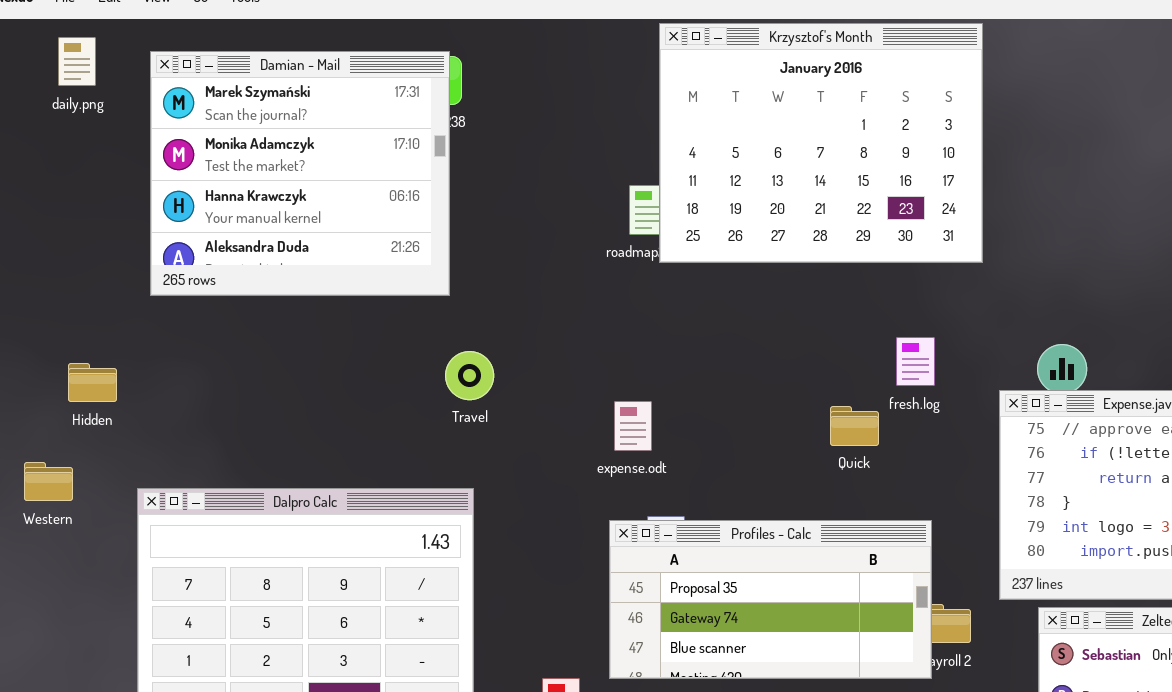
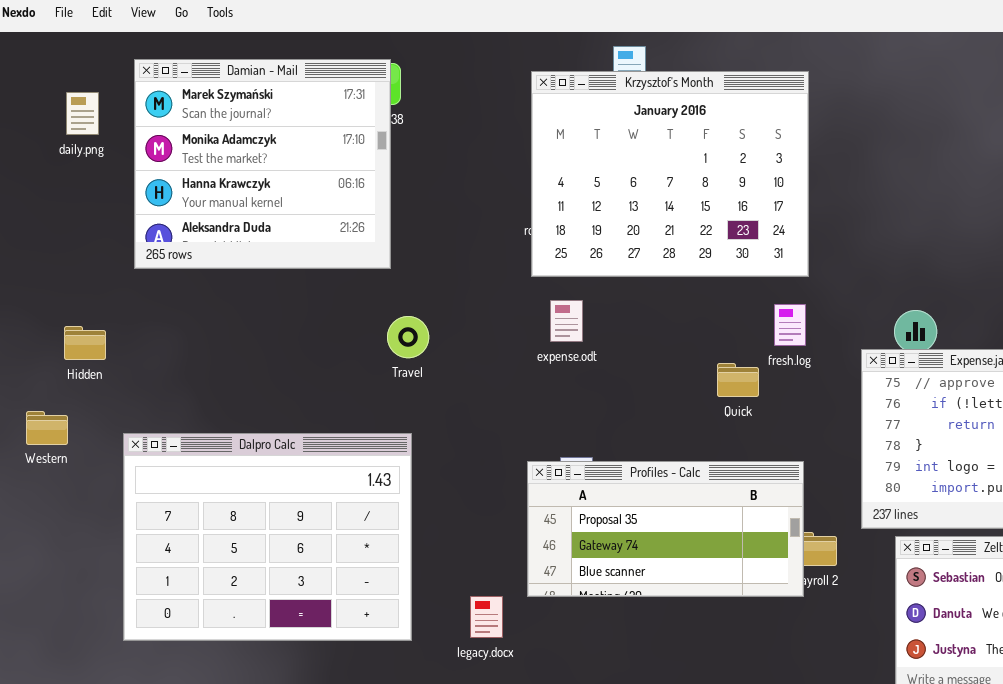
Krzysztof's Month: [659,23,983,263] -> [531,71,809,277], moved
daily.png: [58,37,96,86] -> [66,92,99,135], moved
expense.odt: [614,401,652,451] -> [550,300,583,342], moved

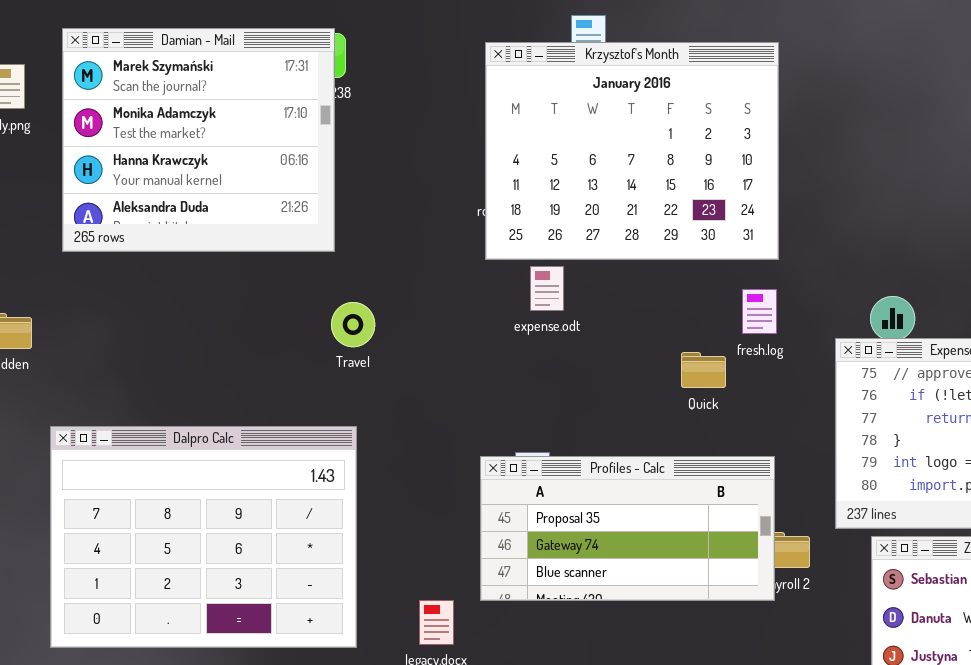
expense.odt: [550,300,583,342] -> [530,266,564,311], moved

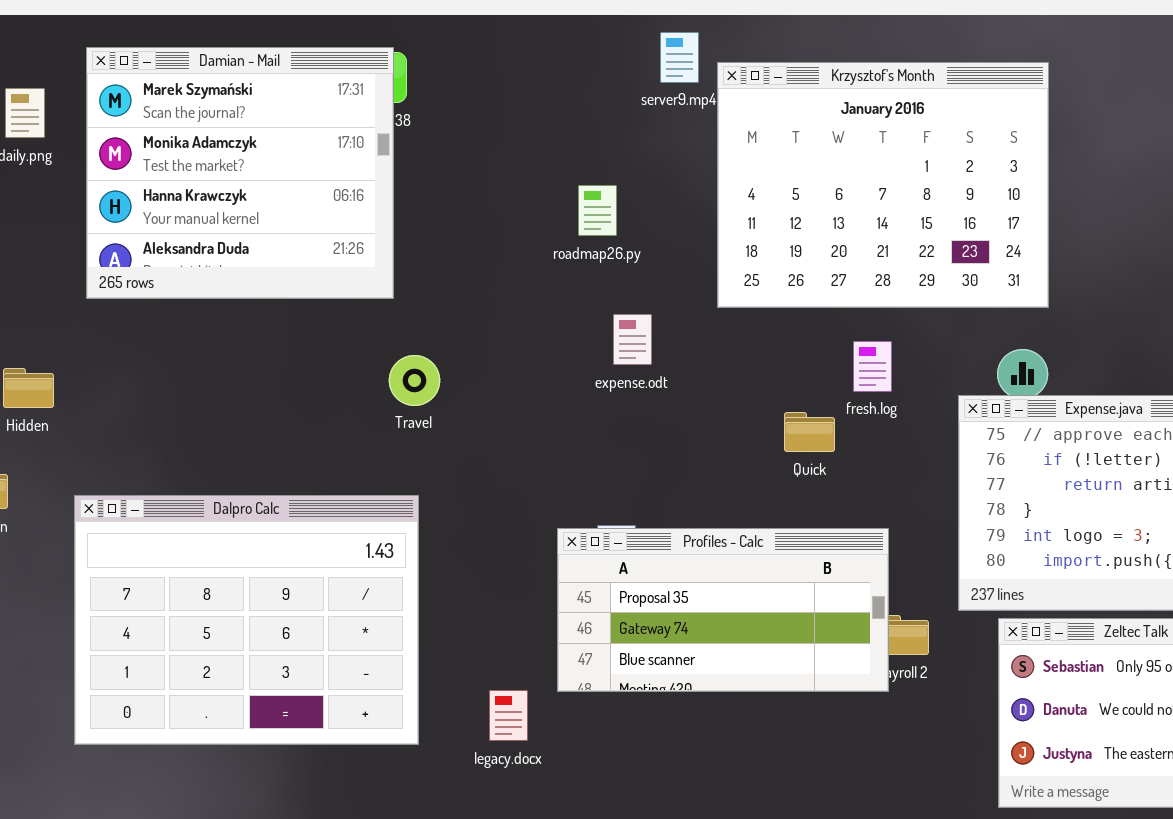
Krzysztof's Month: [485,42,779,260] -> [717,62,1049,308], moved

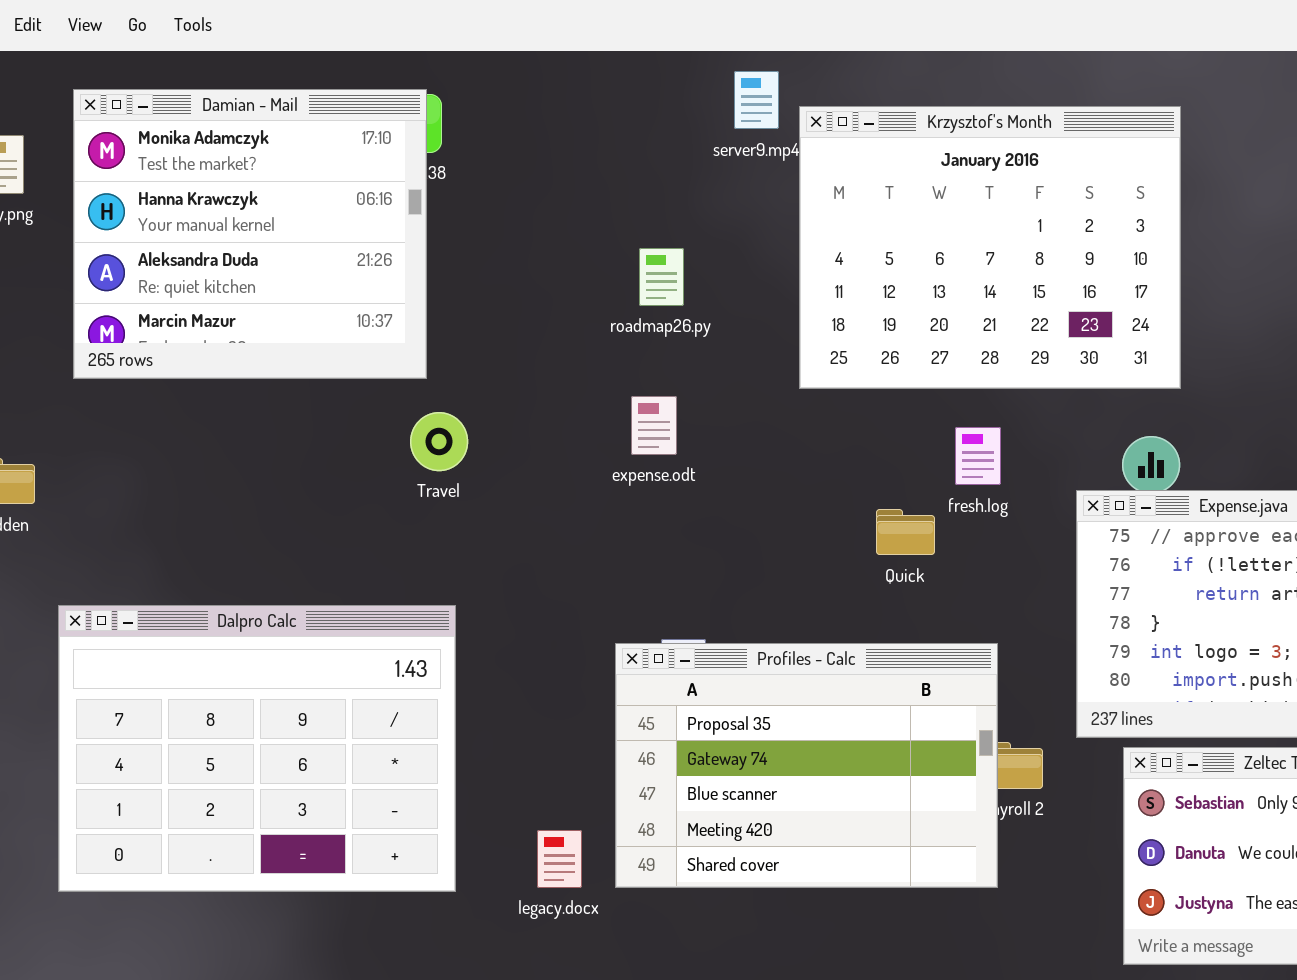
Damian - Mail: [86,47,394,299] -> [73,89,427,379], scrolled down 1 row
expense.odt: [613,314,652,365] -> [631,396,677,455], moved
Travel: [389,355,440,406] -> [410,412,468,471], moved
Profiles - Calc: [557,528,889,692] -> [615,643,998,888], resized

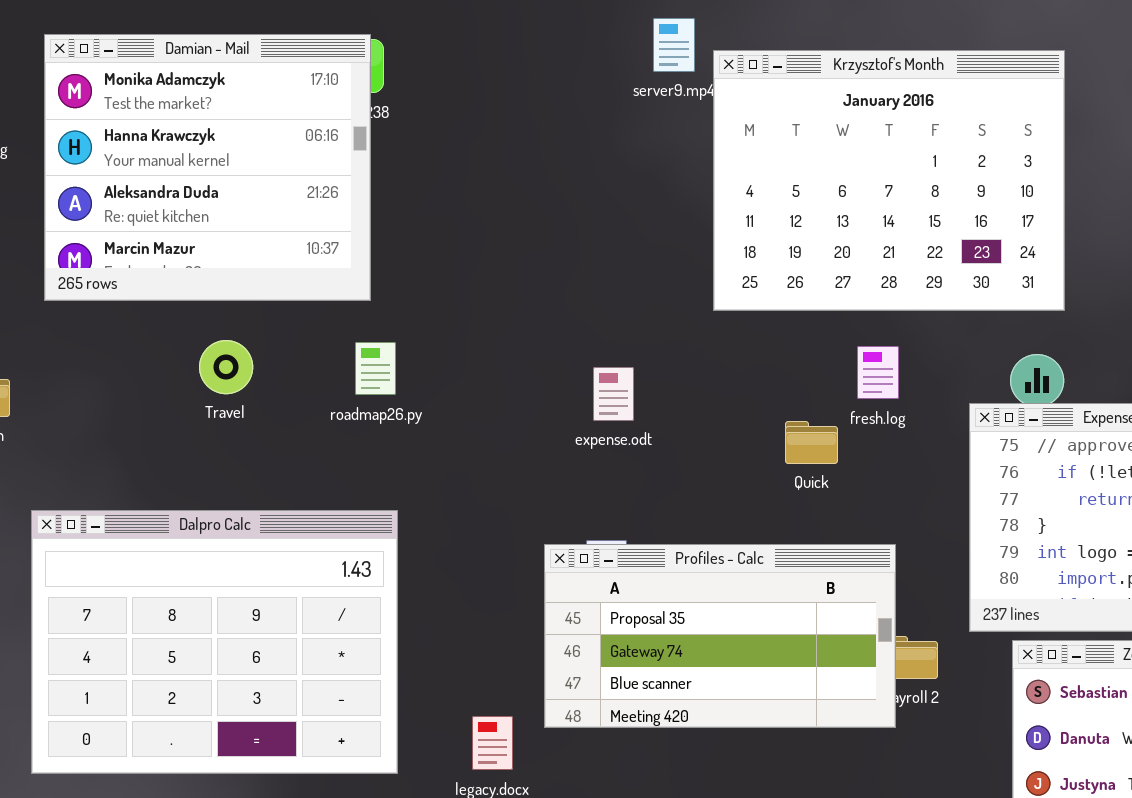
roadmap26.py: [639,248,684,306] -> [355,342,396,395], moved
expense.odt: [631,396,677,455] -> [593,367,634,421], moved
Travel: [410,412,468,471] -> [199,340,253,394], moved
Profiles - Calc: [615,643,998,888] -> [544,544,896,728], resized

